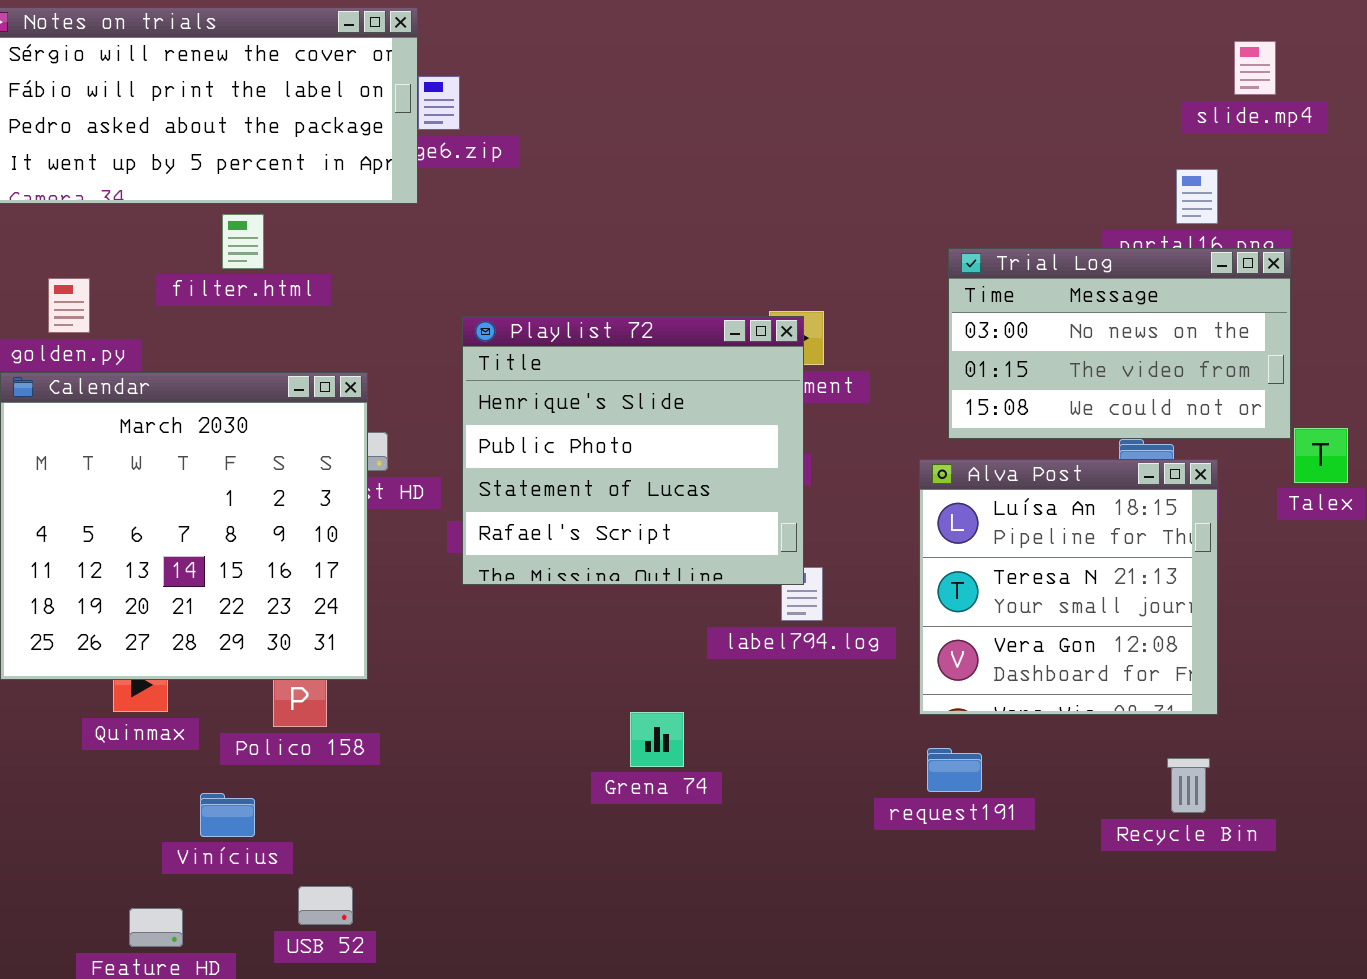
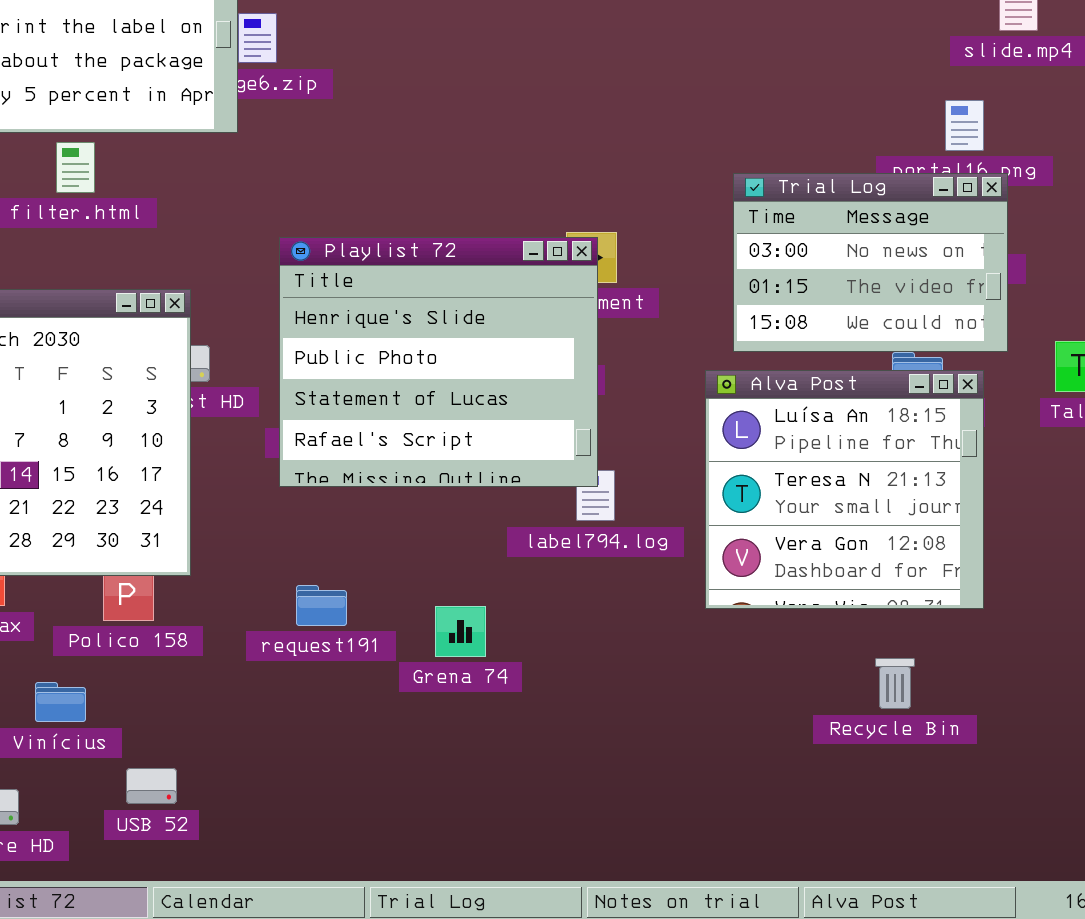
Trial Log: [948,248,1291,439] -> [733,173,1008,352], resized
request191: [927,748,982,792] -> [296,585,347,626], moved
Recycle Bin: [1167,758,1210,813] -> [875,658,915,709], moved

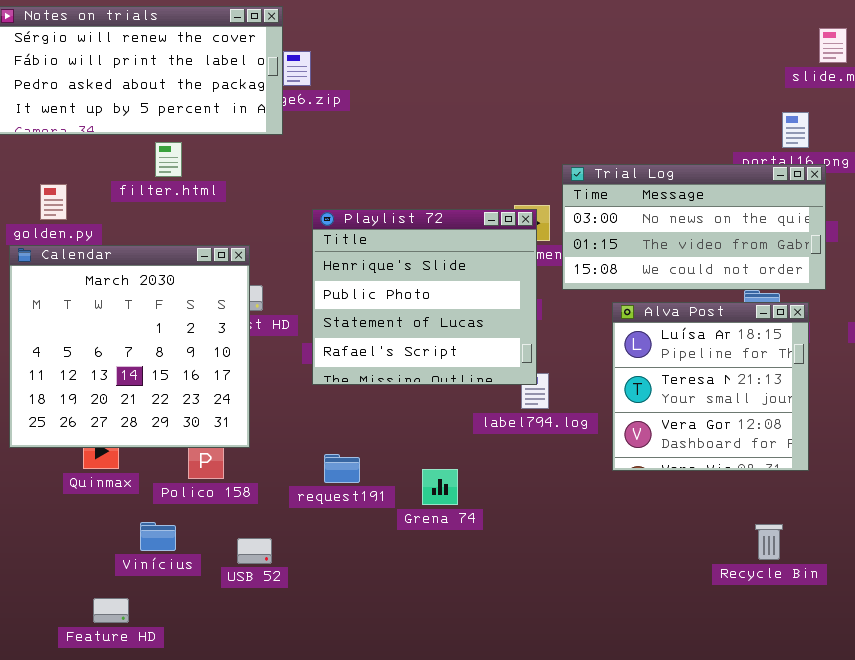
Trial Log: [733,173,1008,352] -> [562,164,826,290], resized
Recycle Bin: [875,658,915,709] -> [755,524,783,560], moved
USB 52: [126,768,177,804] -> [237,538,272,564], moved

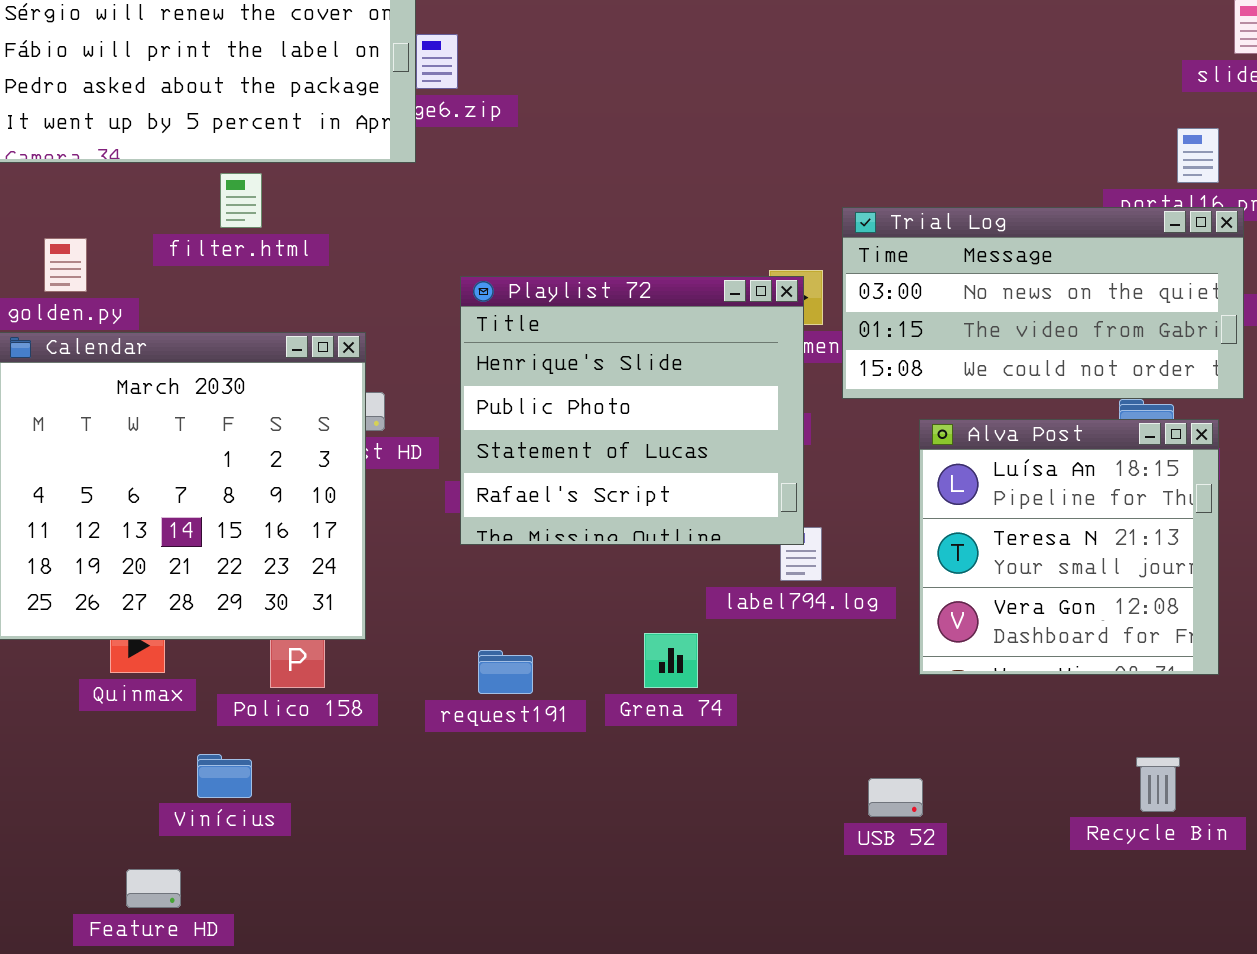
Grena 74: [422,469,458,505] -> [644,633,698,688], moved
USB 52: [237,538,272,564] -> [868,778,923,817], moved

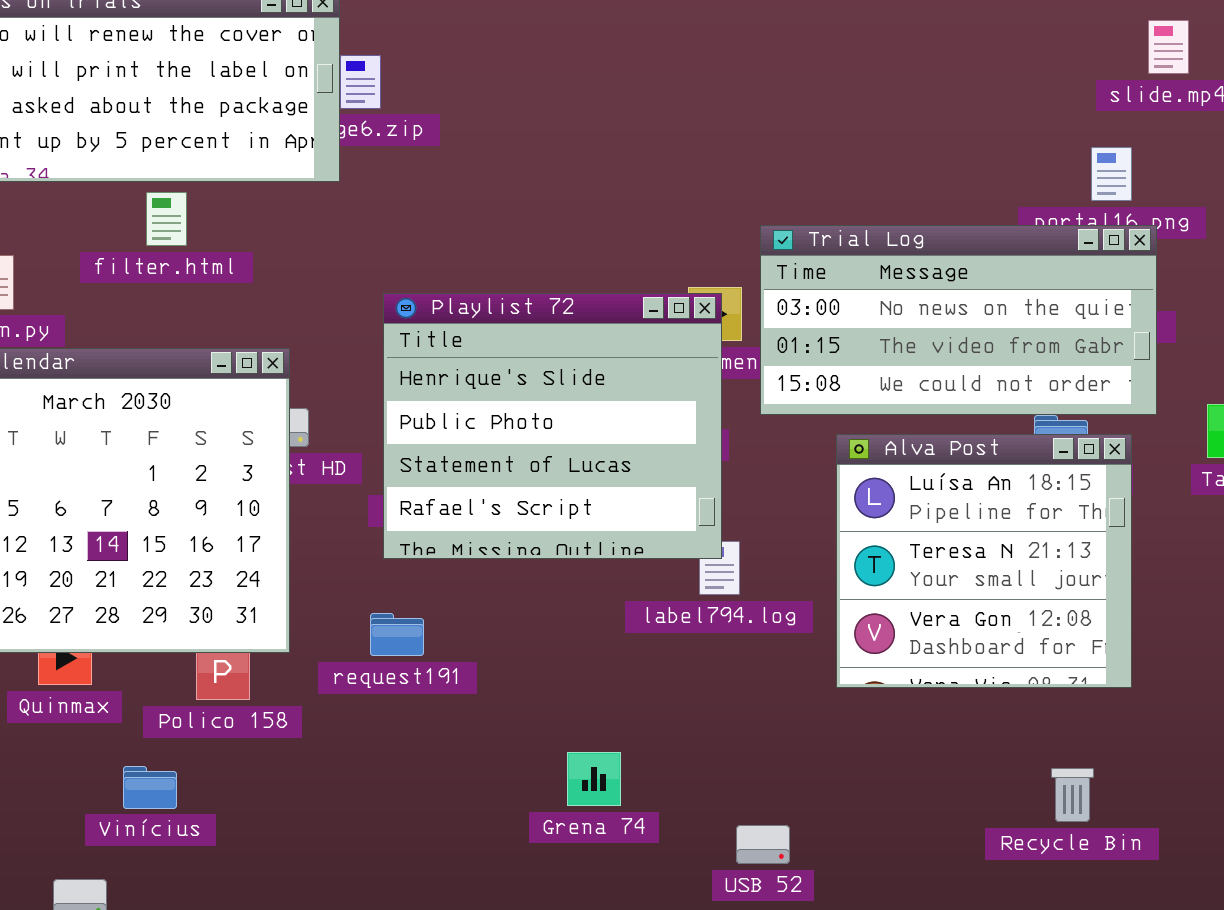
Grena 74: [644,633,698,688] -> [567,752,621,806], moved
request191: [478,650,533,694] -> [370,613,424,656], moved
USB 52: [868,778,923,817] -> [736,825,790,864], moved

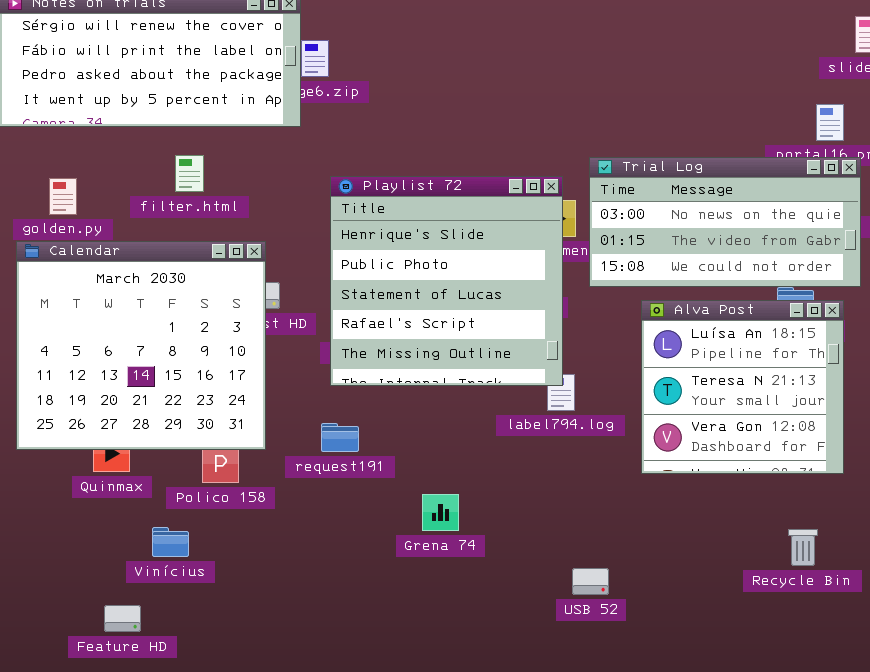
filter.html: [146,192,187,246] -> [175,155,204,192], moved
Playlist 72: [383,293,722,559] -> [330,176,563,386], resized
Grena 74: [567,752,621,806] -> [422,494,459,531], moved

